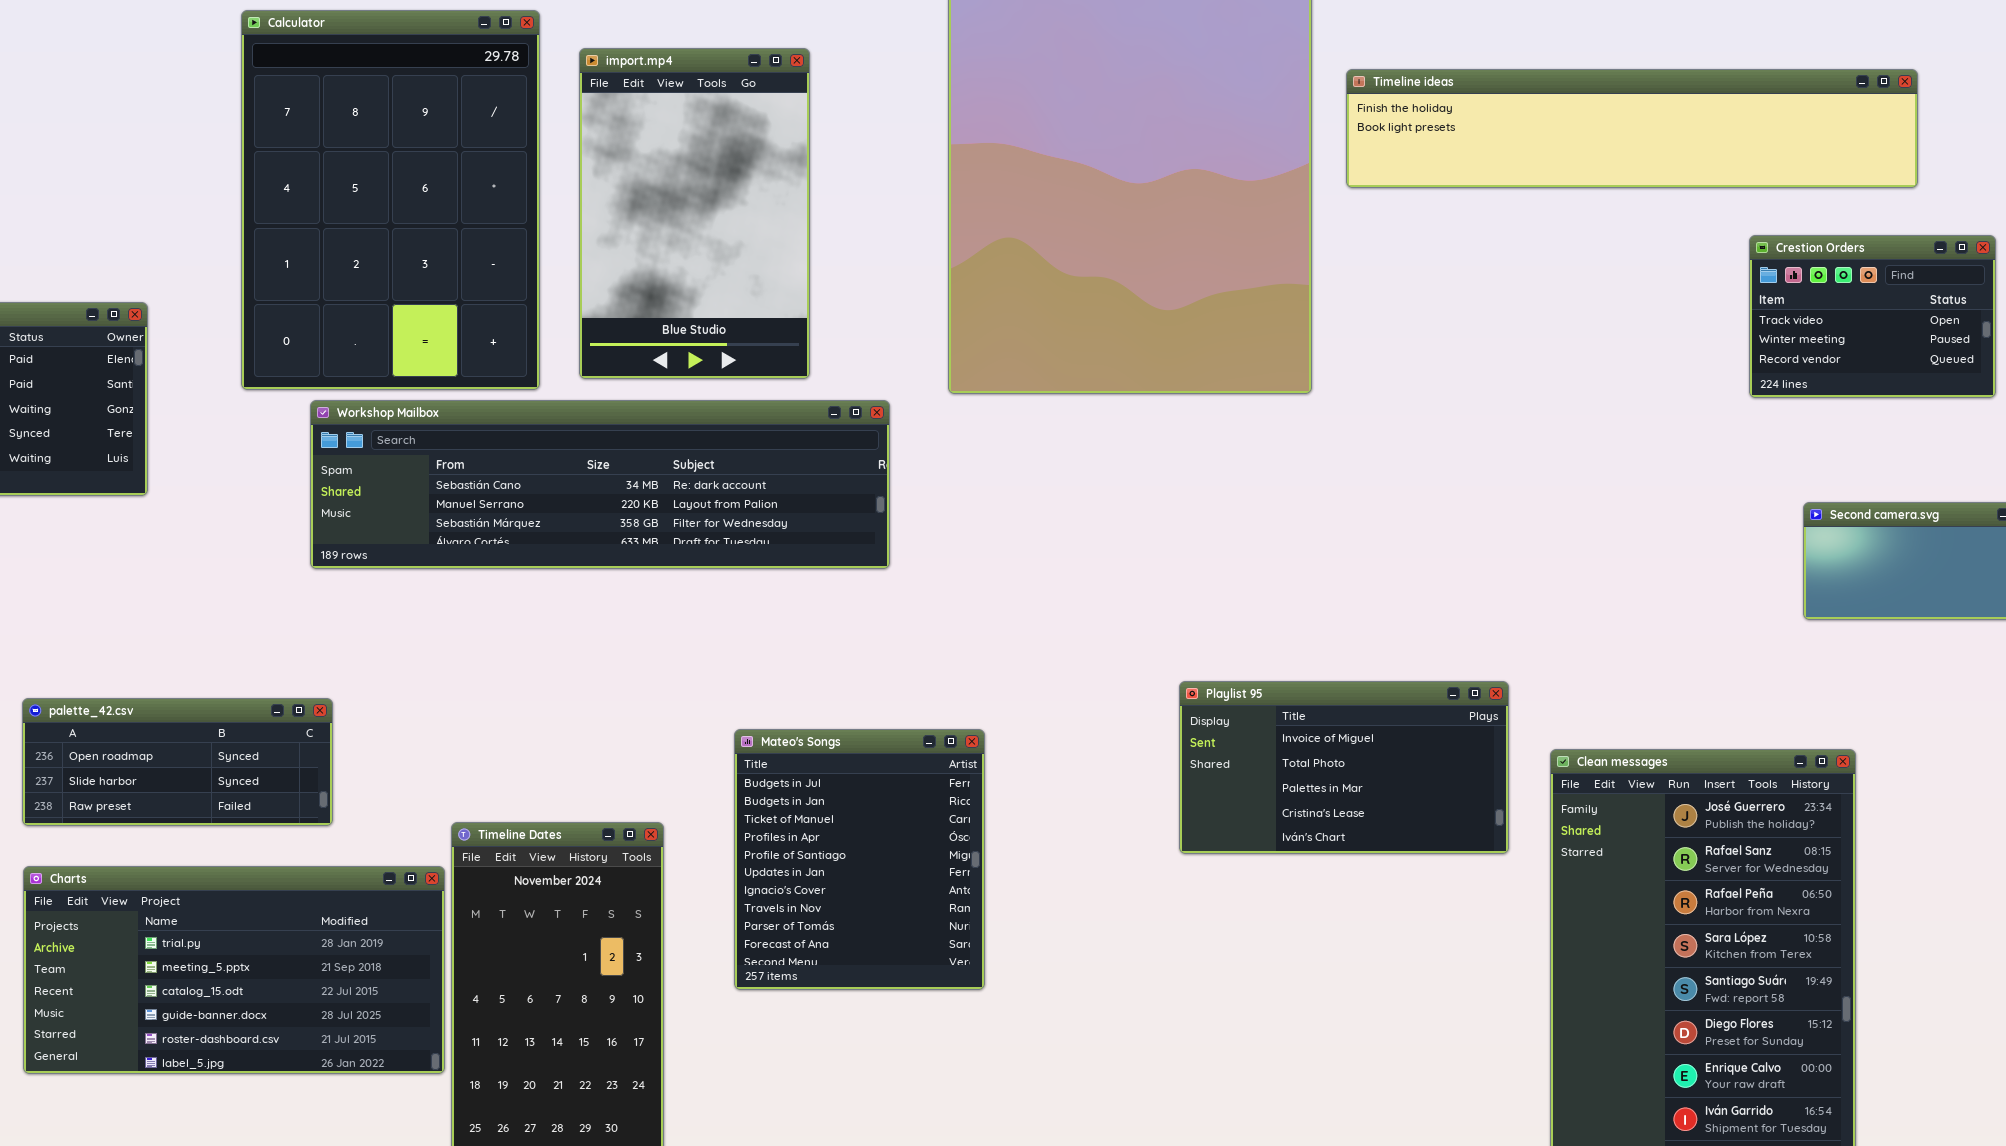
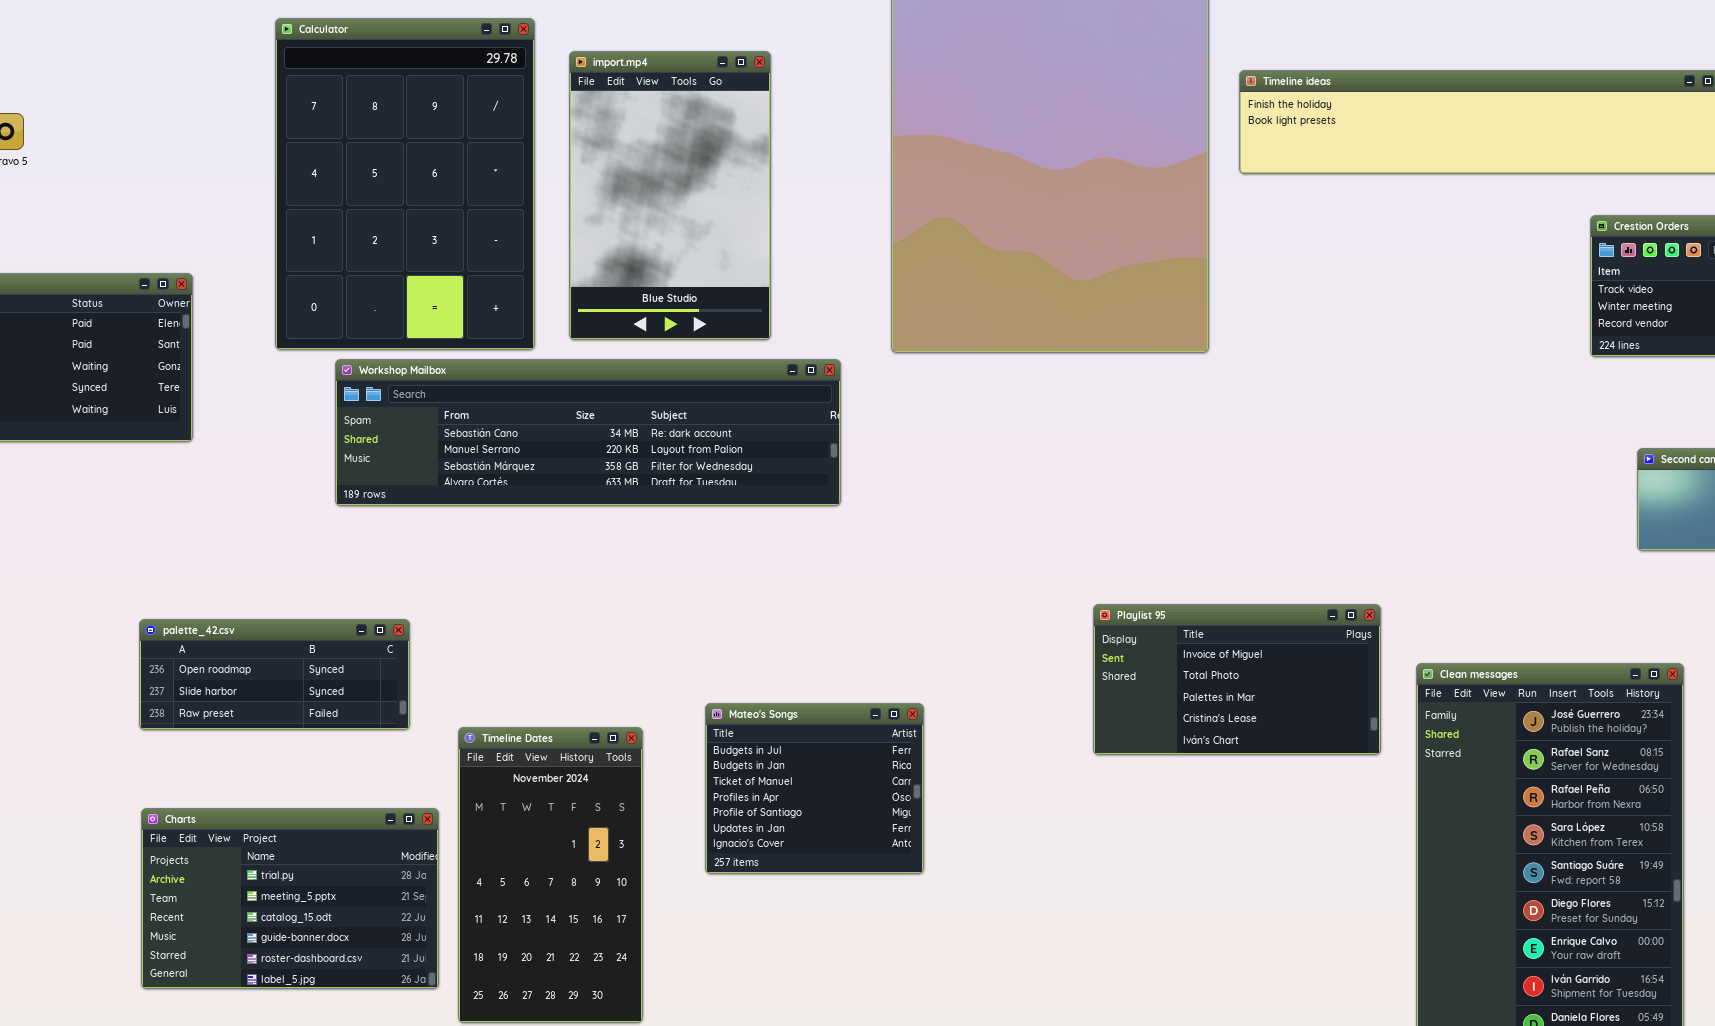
palette_42.csv: [22,698,333,826] -> [139,619,410,730], moved
Mateo's Songs: [734,729,985,990] -> [705,703,924,874], resized
Charts: [23,866,445,1074] -> [141,808,439,989], moved, resized

